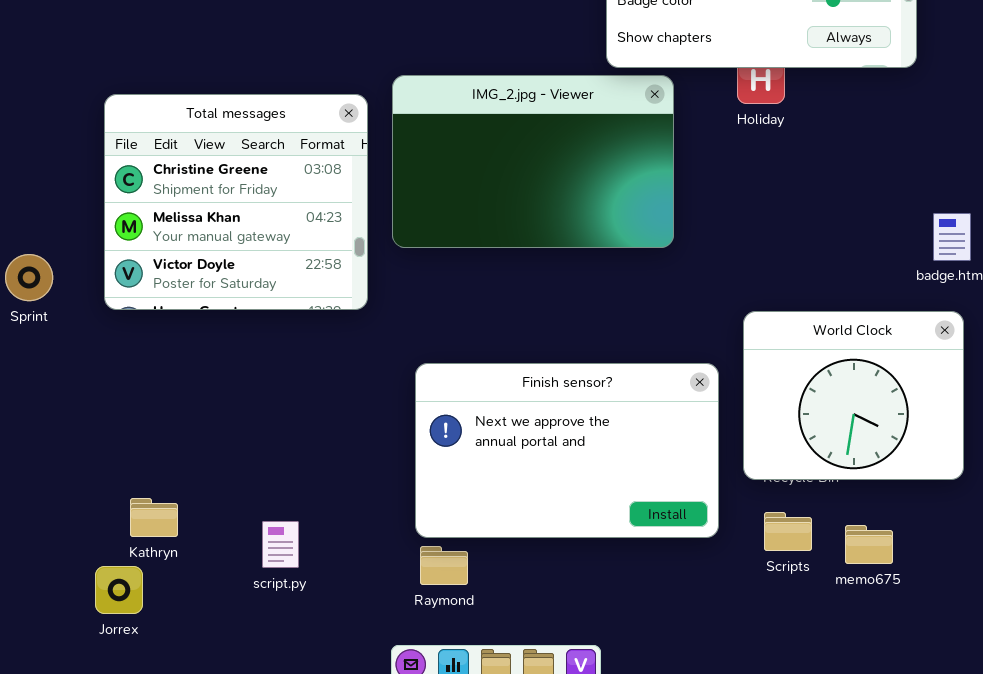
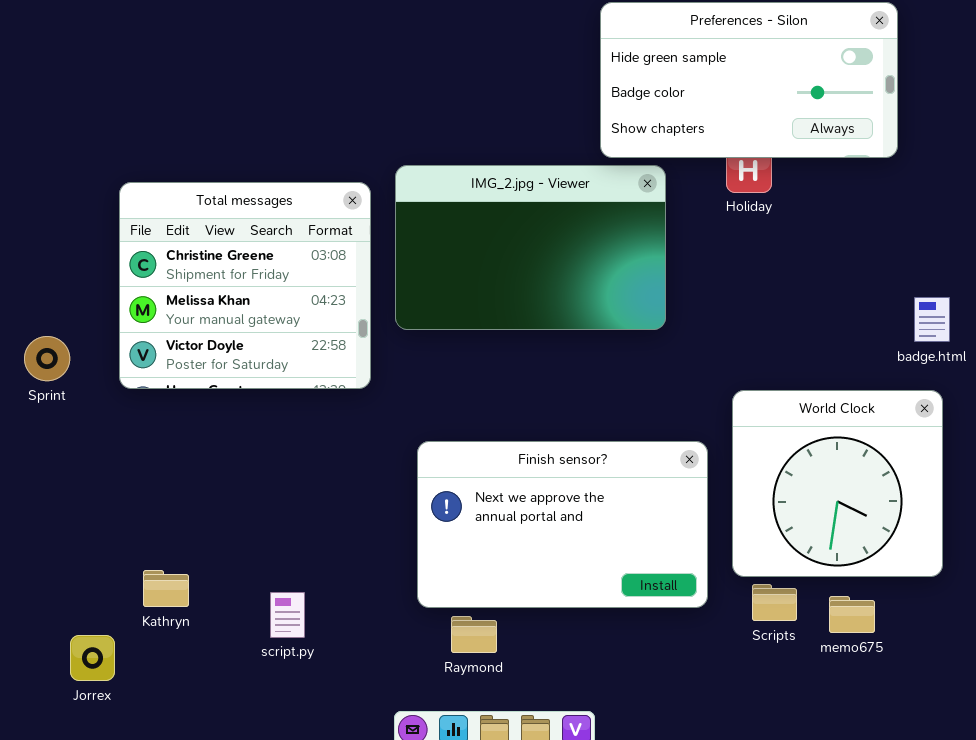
World Clock: [743,311,964,480] -> [732,390,943,577], resized
Raymond: [420,546,468,585] -> [451,616,497,653], moved
Jorrex: [95,566,143,614] -> [70,635,115,681], moved

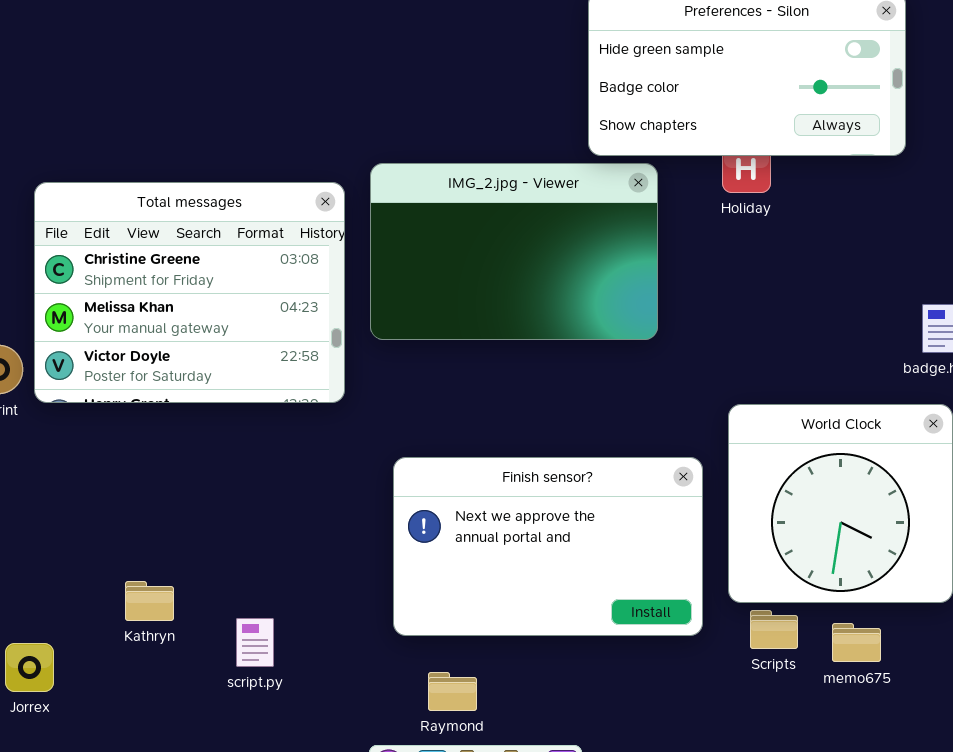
Total messages: [119,182,371,389] -> [34,182,345,403], resized
Kathryn: [143,570,189,607] -> [125,581,174,621], moved
Raymond: [451,616,497,653] -> [428,672,477,711], moved
Jorrex: [70,635,115,681] -> [5,643,54,692], moved

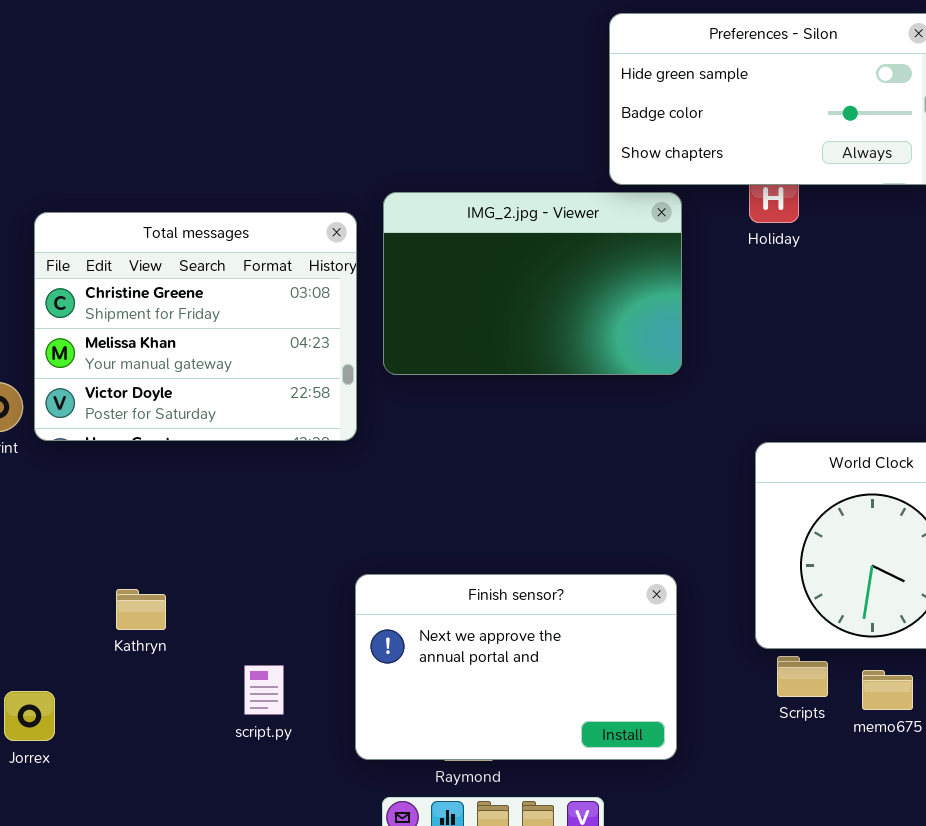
Finish sensor?: [393,457,703,636] -> [355,574,677,760], moved
Kathryn: [125,581,174,621] -> [116,589,166,630], moved

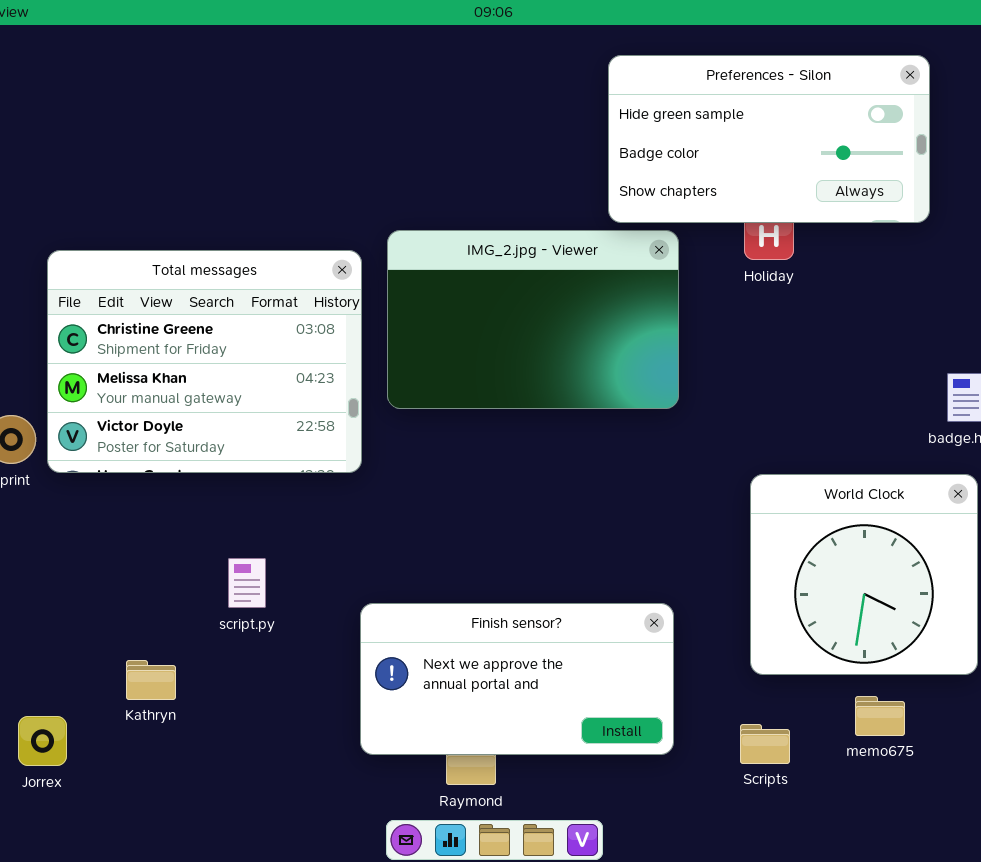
Finish sensor?: [355,574,677,760] -> [360,603,674,755], resized
Kathryn: [116,589,166,630] -> [126,660,176,700], moved
Scripts: [777,656,828,697] -> [740,724,790,764], moved
script.py: [244,665,284,715] -> [228,558,266,608], moved

